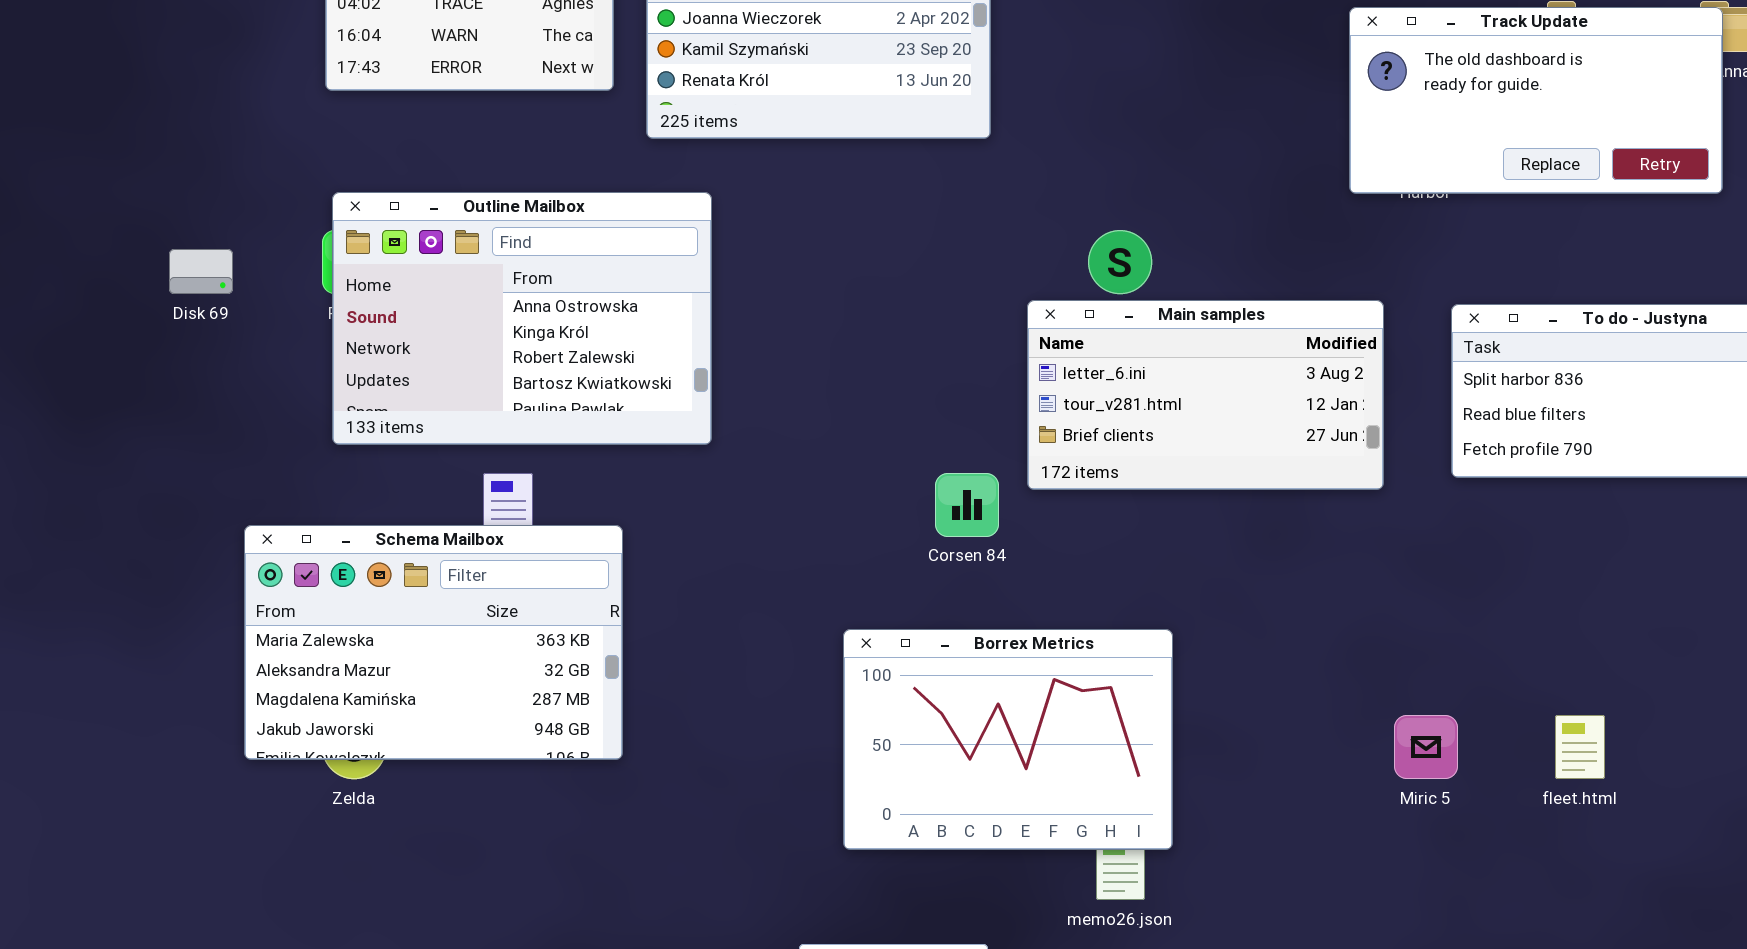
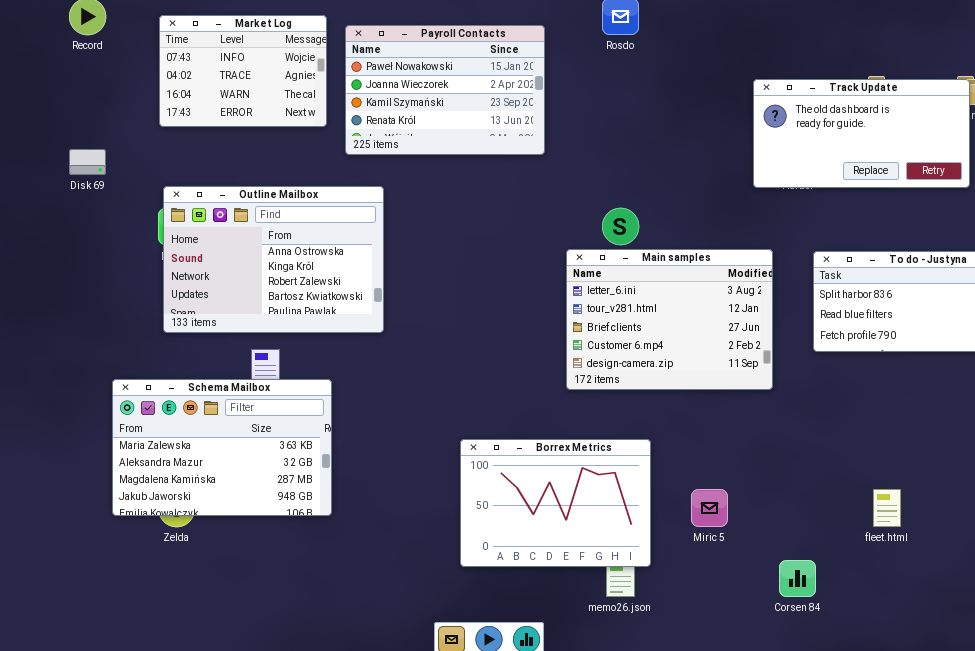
Disk 69: [169,249,233,294] -> [69,149,106,175], moved
Main samples: [1027,300,1384,490] -> [566,249,773,390], resized
Corsen 84: [935,473,999,537] -> [779,560,816,597], moved
Miric 5: [1394,715,1458,779] -> [691,489,728,527], moved

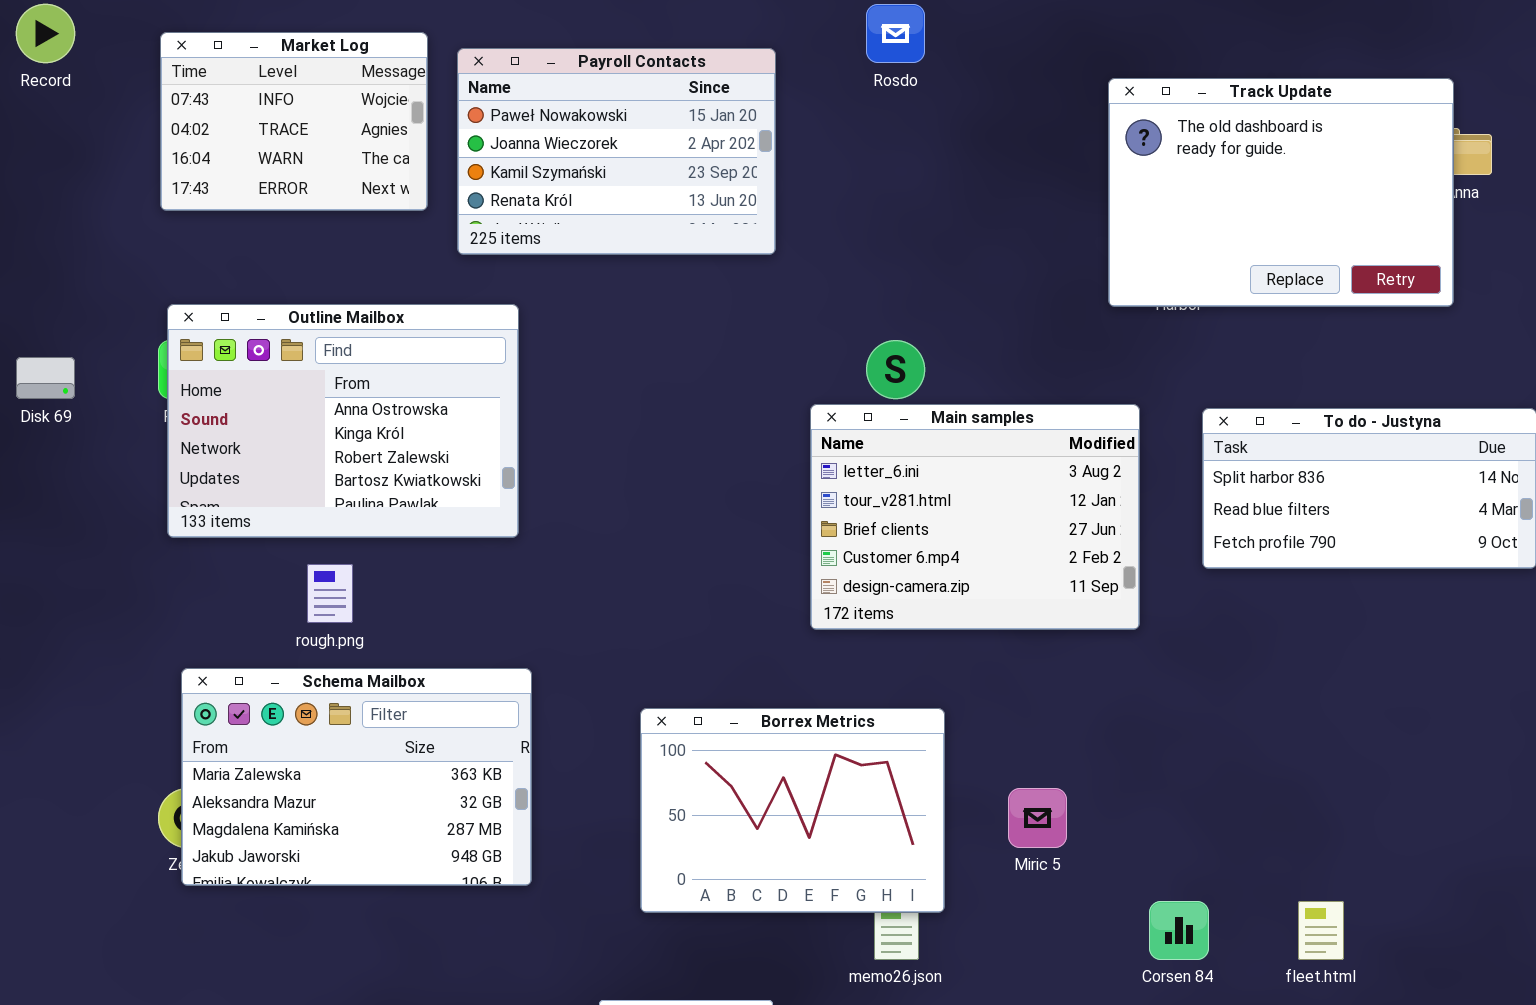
Track Update: [753,79,970,188] -> [1108,78,1454,307], resized
Disk 69: [69,149,106,175] -> [16,357,75,399], moved
Schema Mailbox: [112,379,332,516] -> [181,668,532,886], moved
fleet.html: [873,489,901,527] -> [1298,901,1344,960], moved

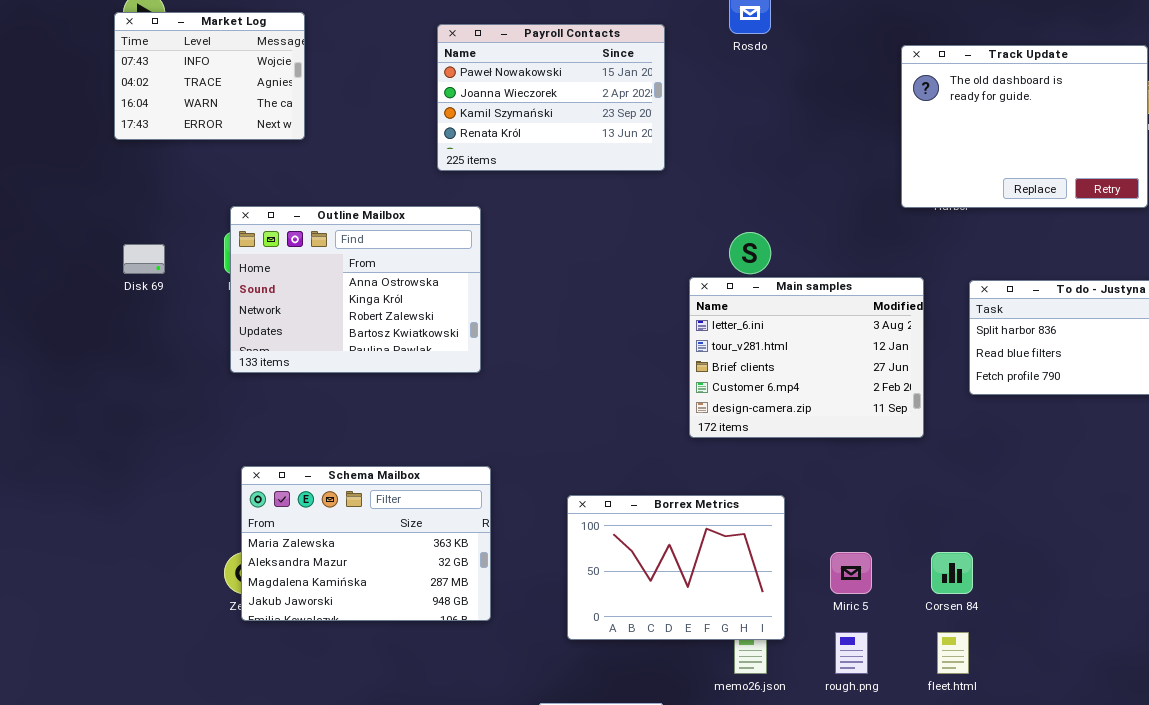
Market Log: [160,32,428,211] -> [114,12,305,140], moved
rough.png: [307,564,353,623] -> [835,632,868,674], moved
Corsen 84: [1149,901,1209,960] -> [931,552,973,594], moved
fleet.html: [1298,901,1344,960] -> [937,632,969,674], moved

